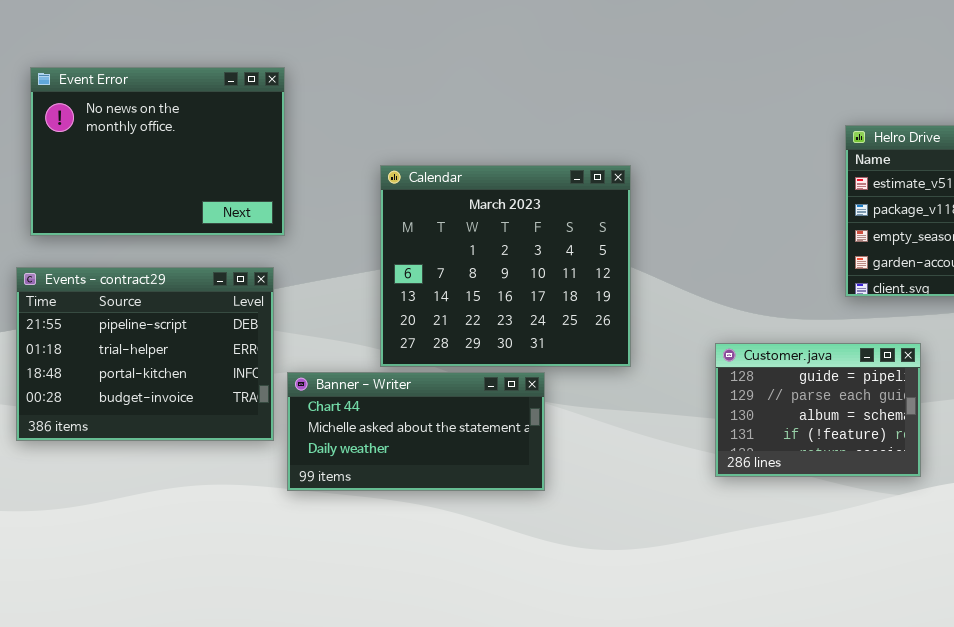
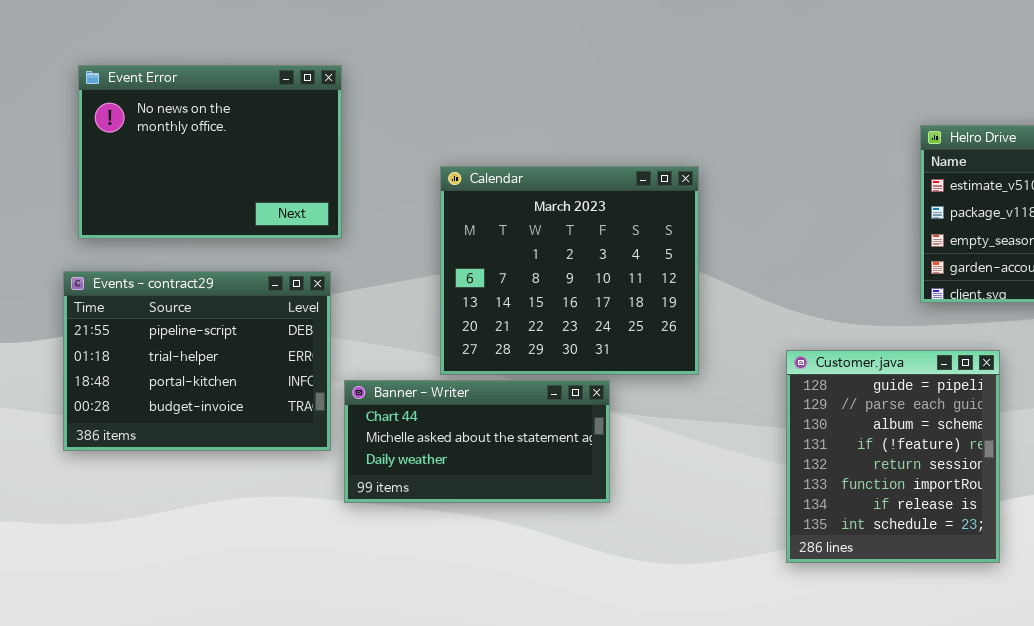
Customer.java: [715,343,921,477] -> [786,350,1000,563], resized

